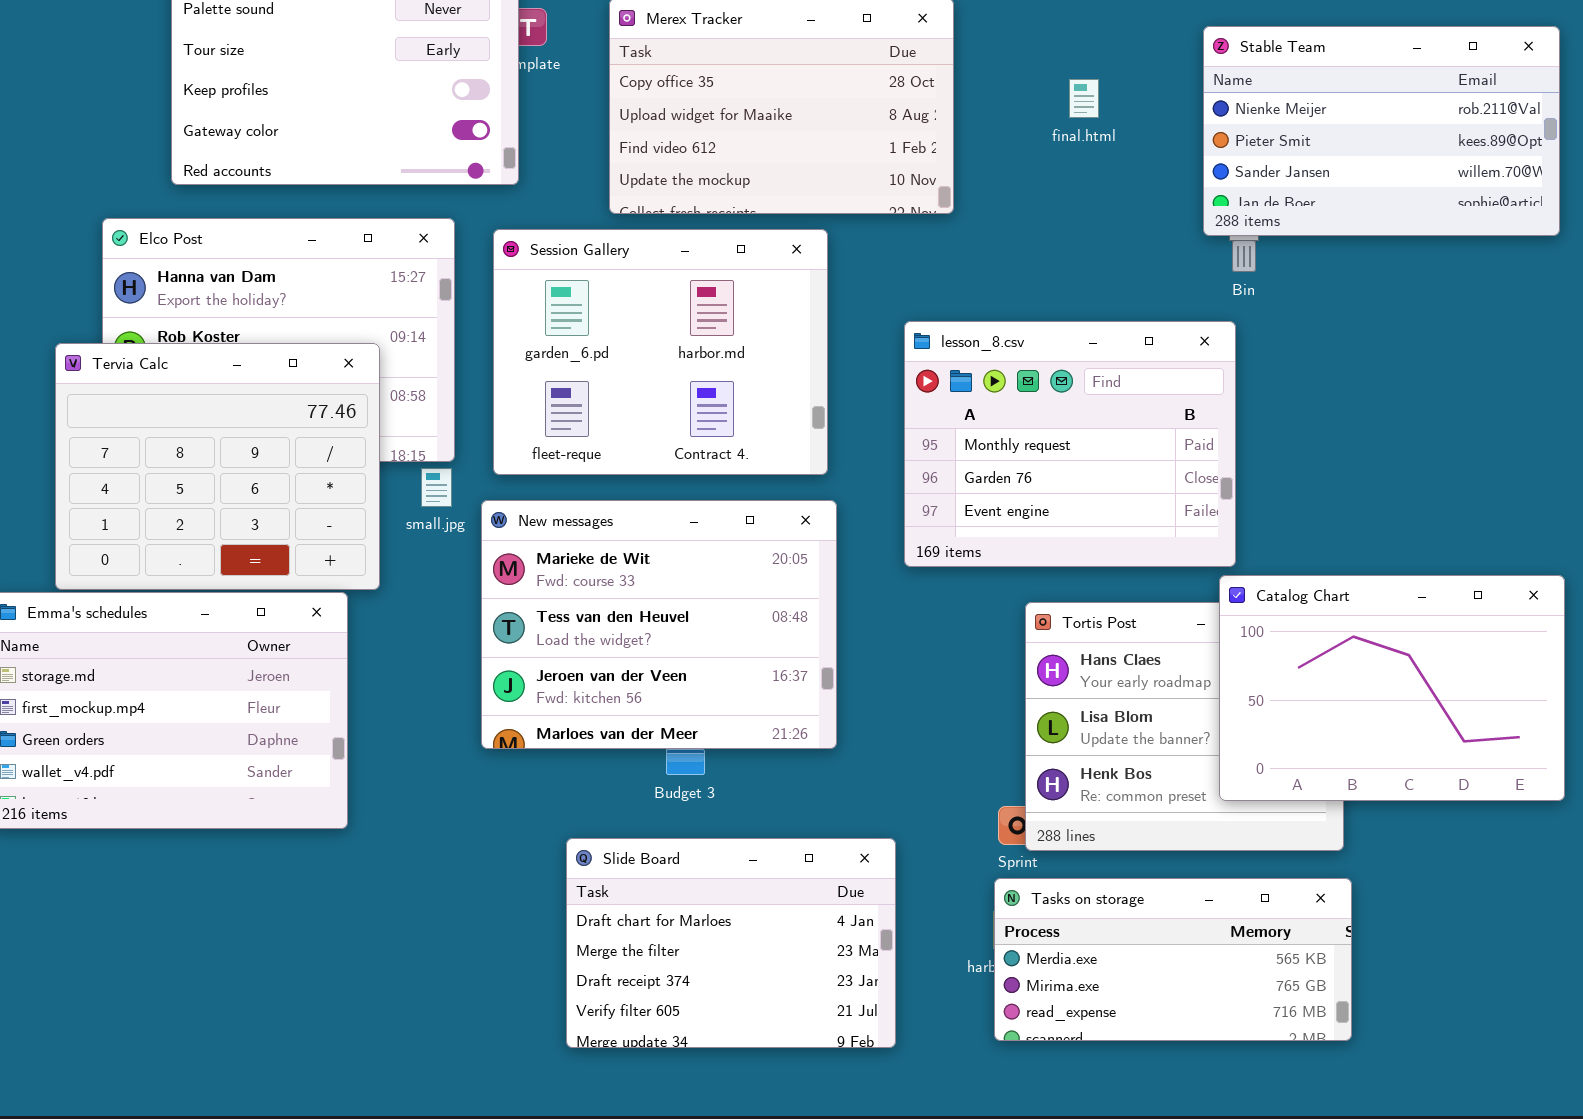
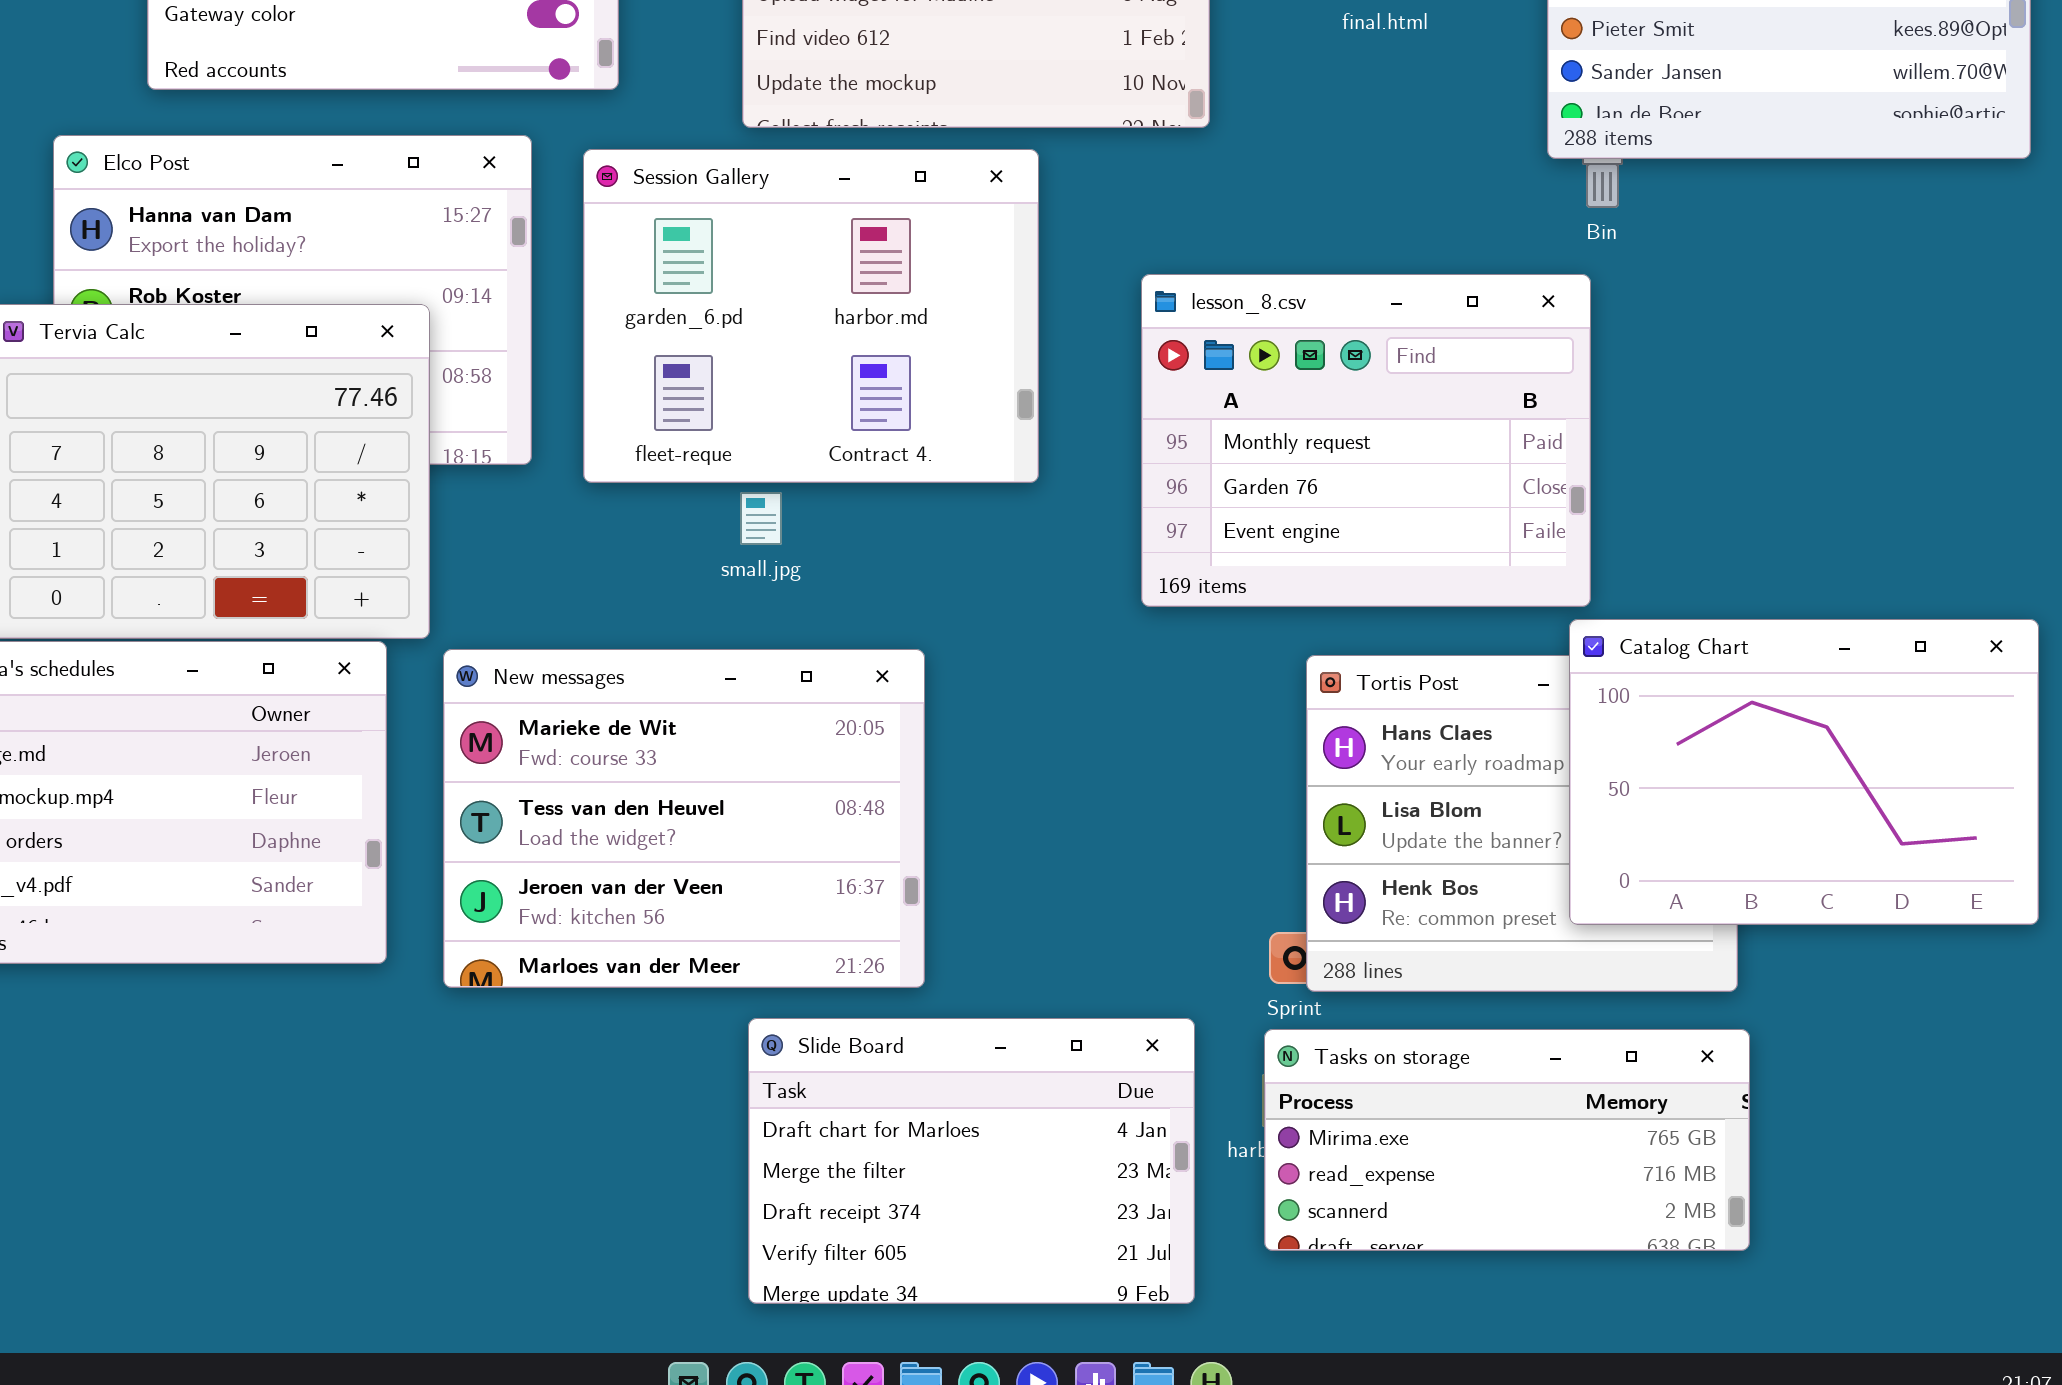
small.jpg: [421,468,452,507] -> [740,492,782,545], moved
New messages: [481,500,837,749] -> [443,649,925,988], moved
Slide Board: [566,838,896,1048] -> [748,1018,1195,1304], moved
Tasks on storage: [994,878,1352,1041] -> [1264,1029,1750,1251], scrolled down 1 row

